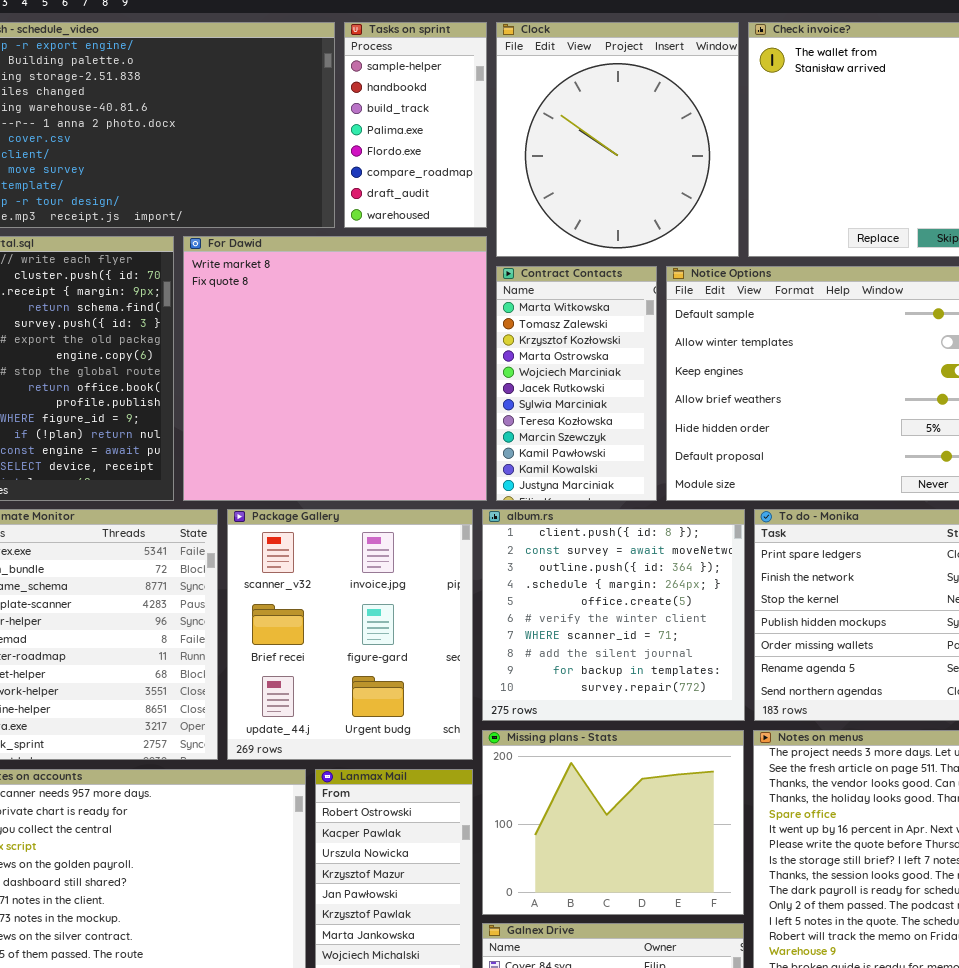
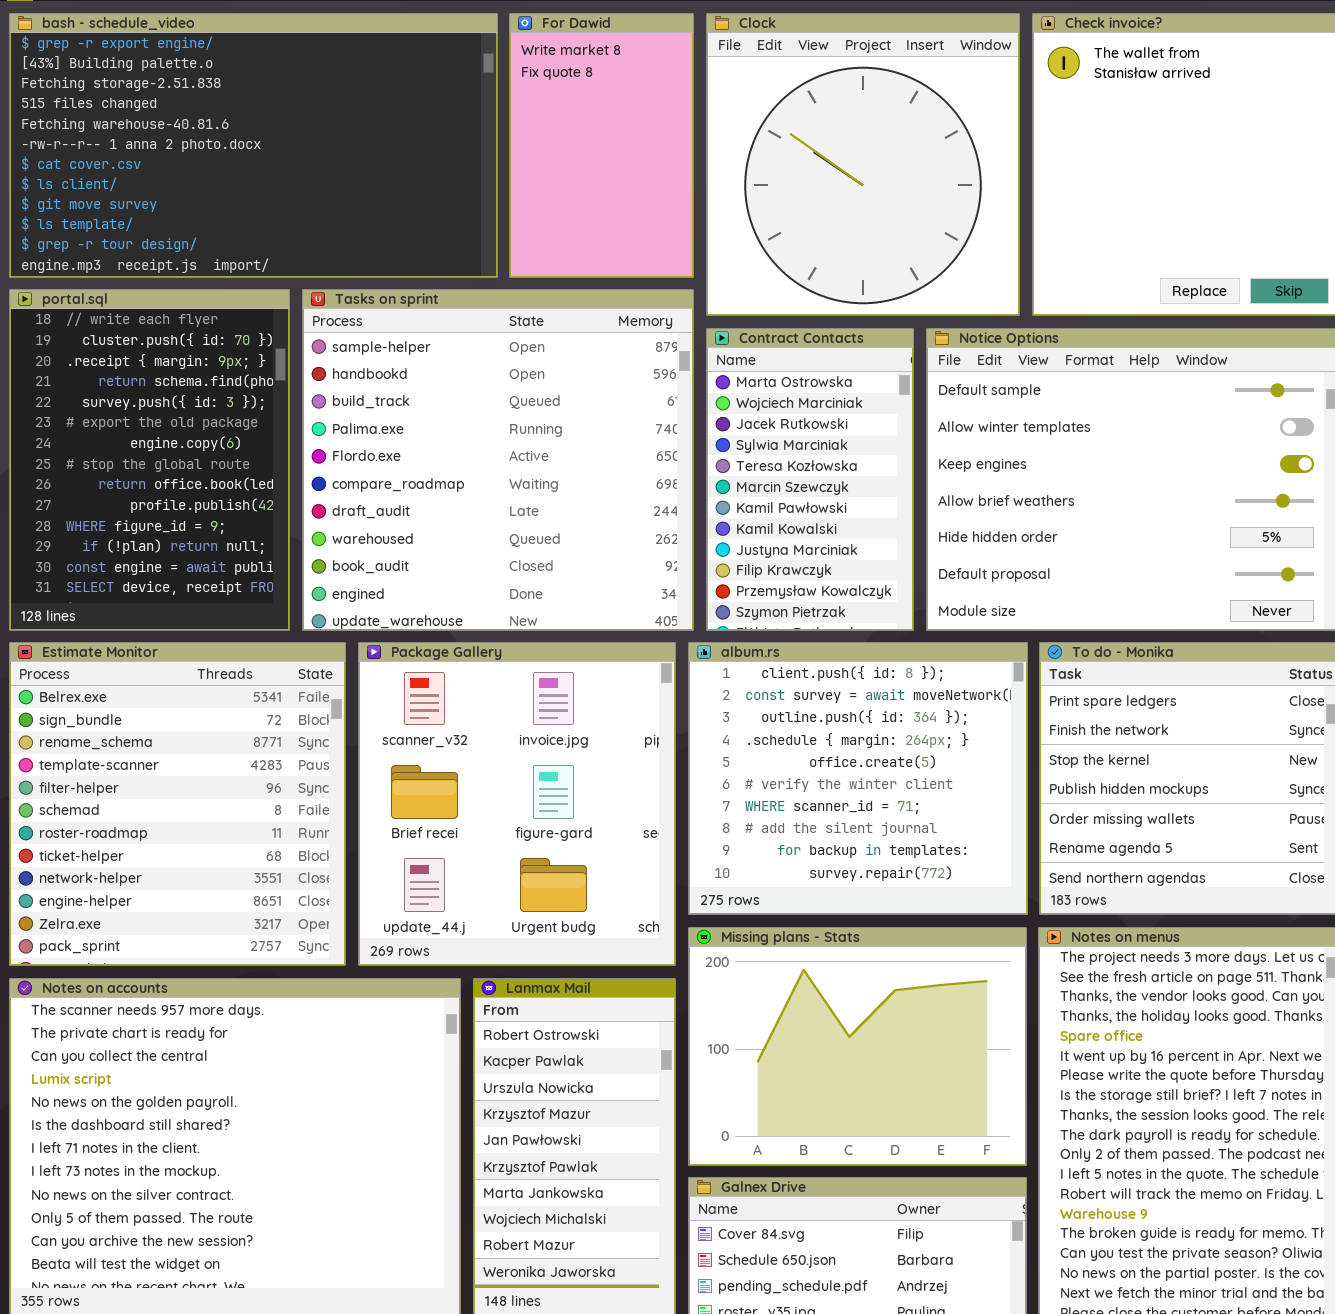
Tasks on sprint: [344,22,487,228] -> [302,289,694,631], moved, resized
For Dawid: [183,236,487,501] -> [509,13,694,278], moved, resized
Contract Contacts: [496,266,657,501] -> [706,328,914,631], scrolled down 3 rows

